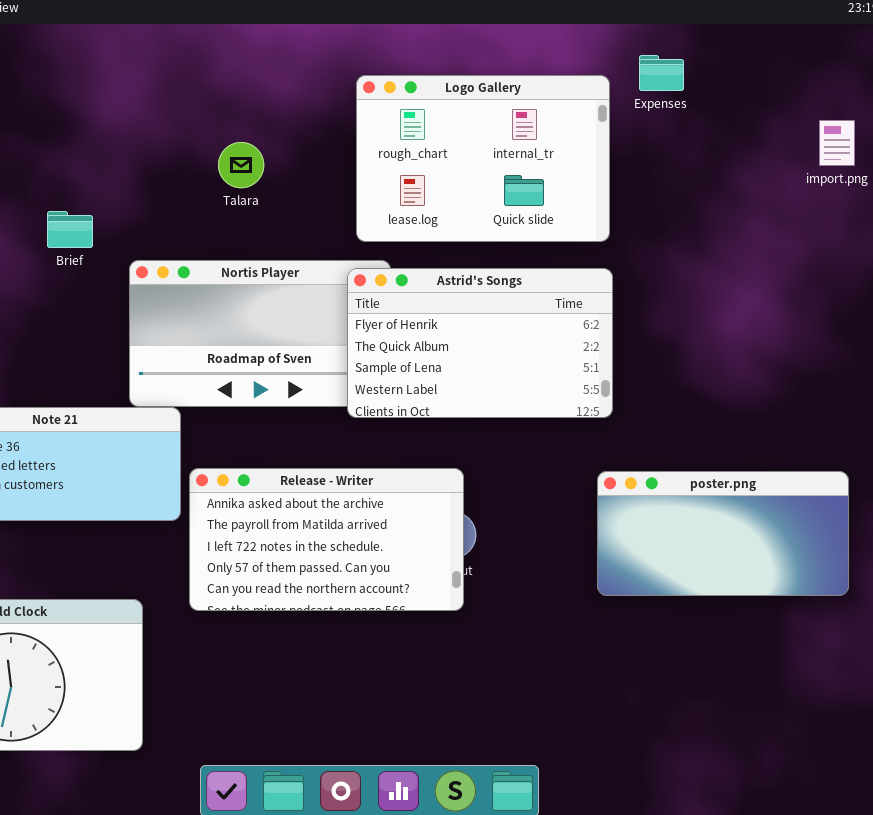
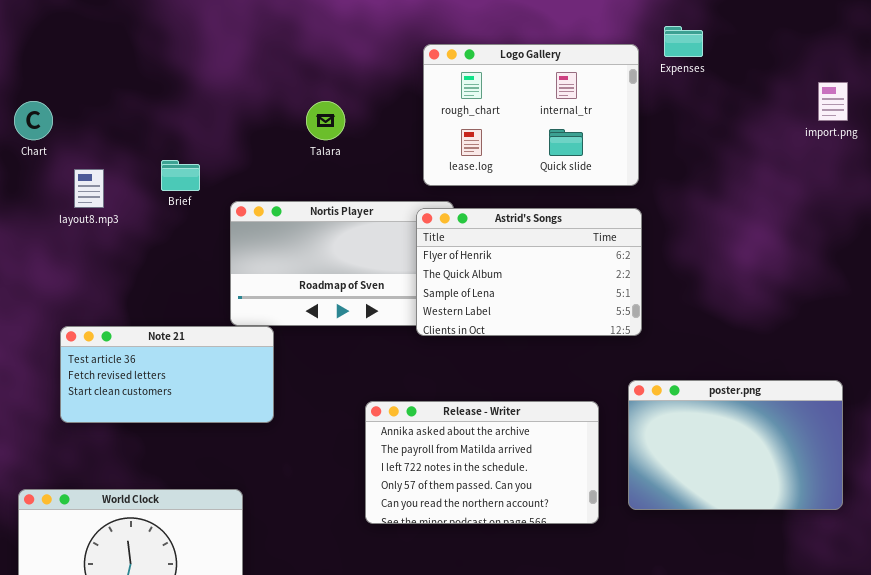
Release - Writer: [189,468,464,611] -> [365,401,599,524], moved
poster.png: [597,471,849,596] -> [628,380,843,510], resized

